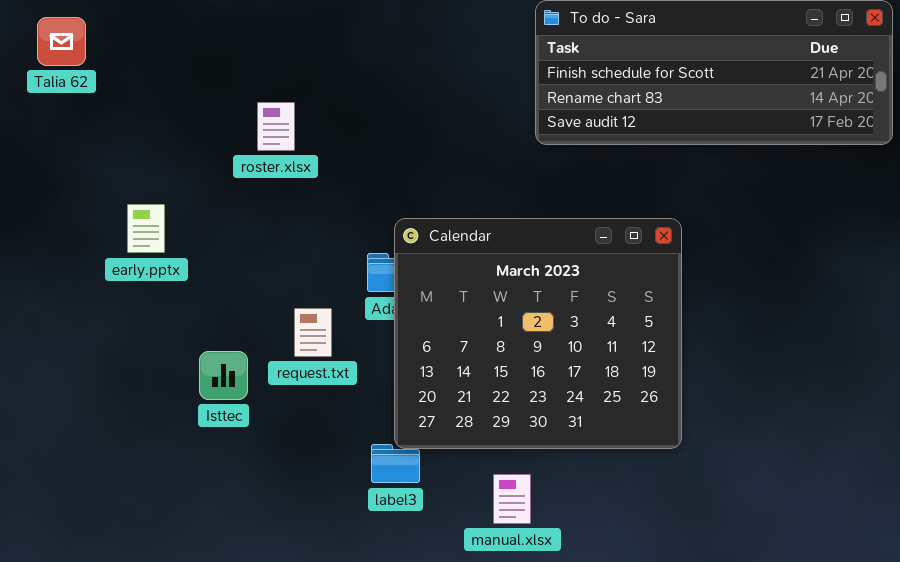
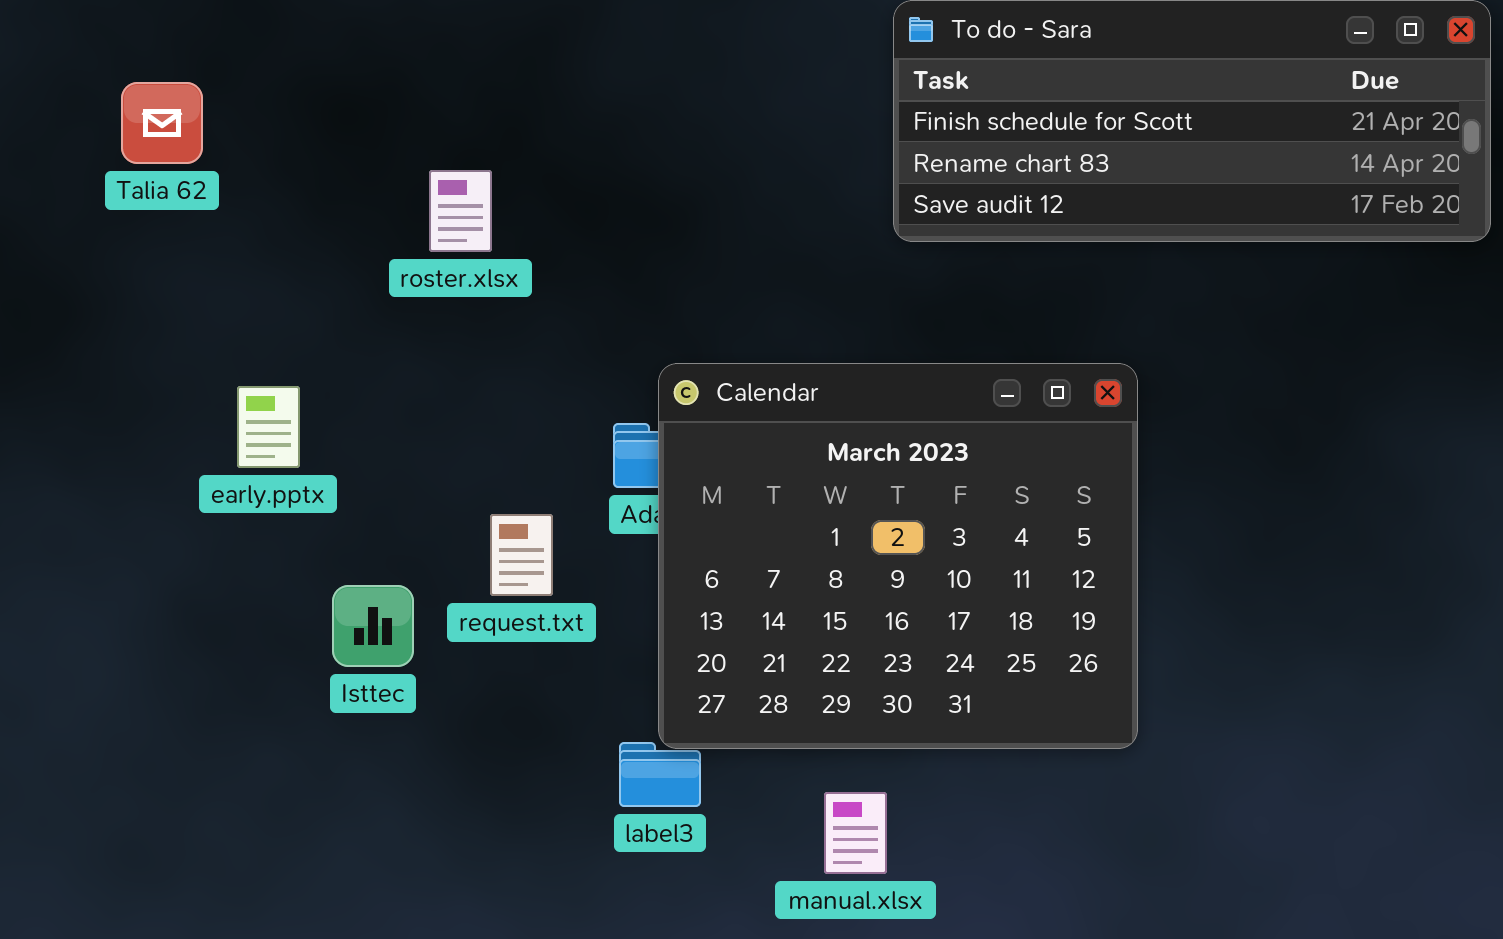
Talia 62: [37,17,86,66] -> [121,82,203,164], moved
early.pptx: [127,204,165,253] -> [237,386,300,468], moved

